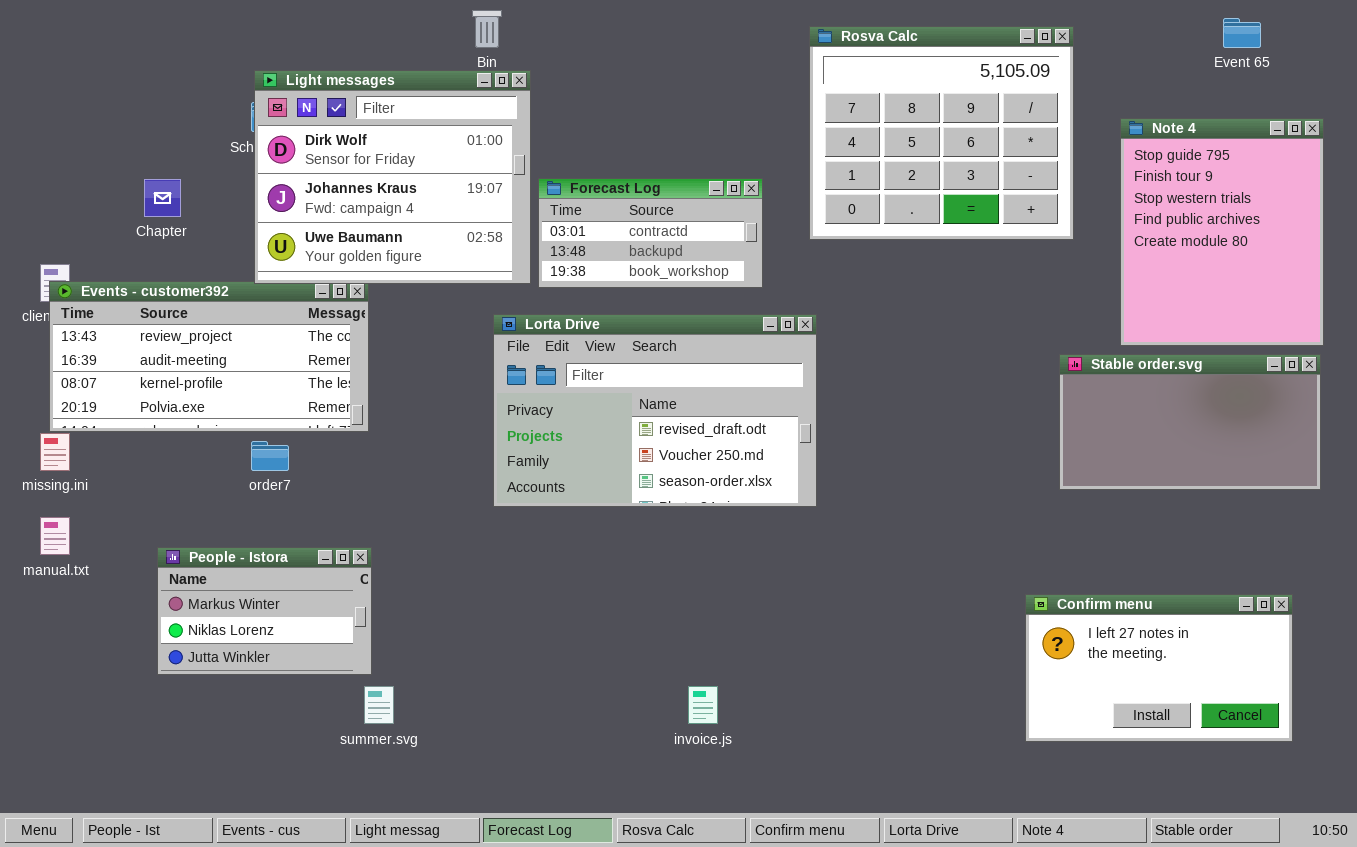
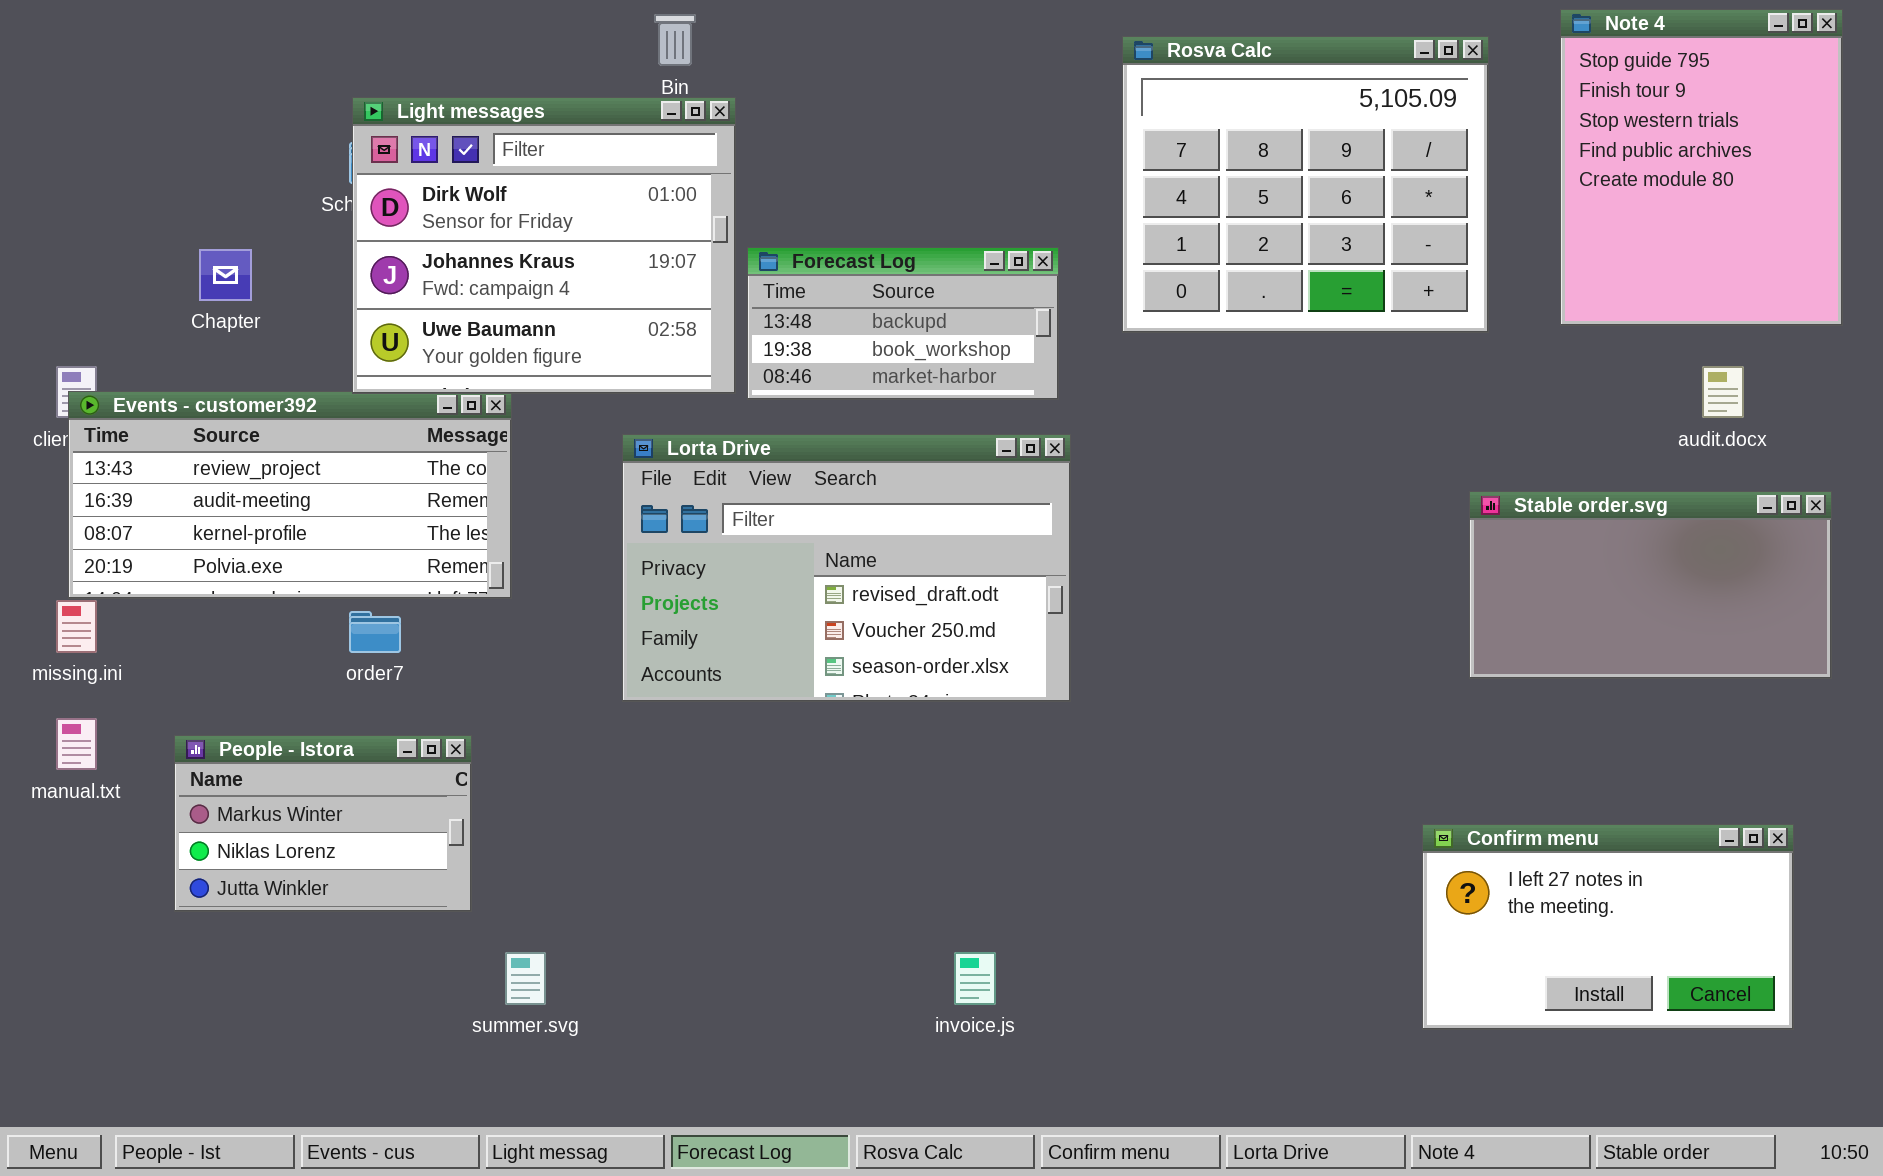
Note 4: [1120,118,1324,346] -> [1560,9,1843,326], moved
Forecast Log: [538,178,763,288] -> [747,247,1059,400], scrolled down 1 row
Lorta Drive: [493,314,817,507] -> [622,434,1071,702], moved
People - Istora: [157,547,372,675] -> [174,735,472,912], moved

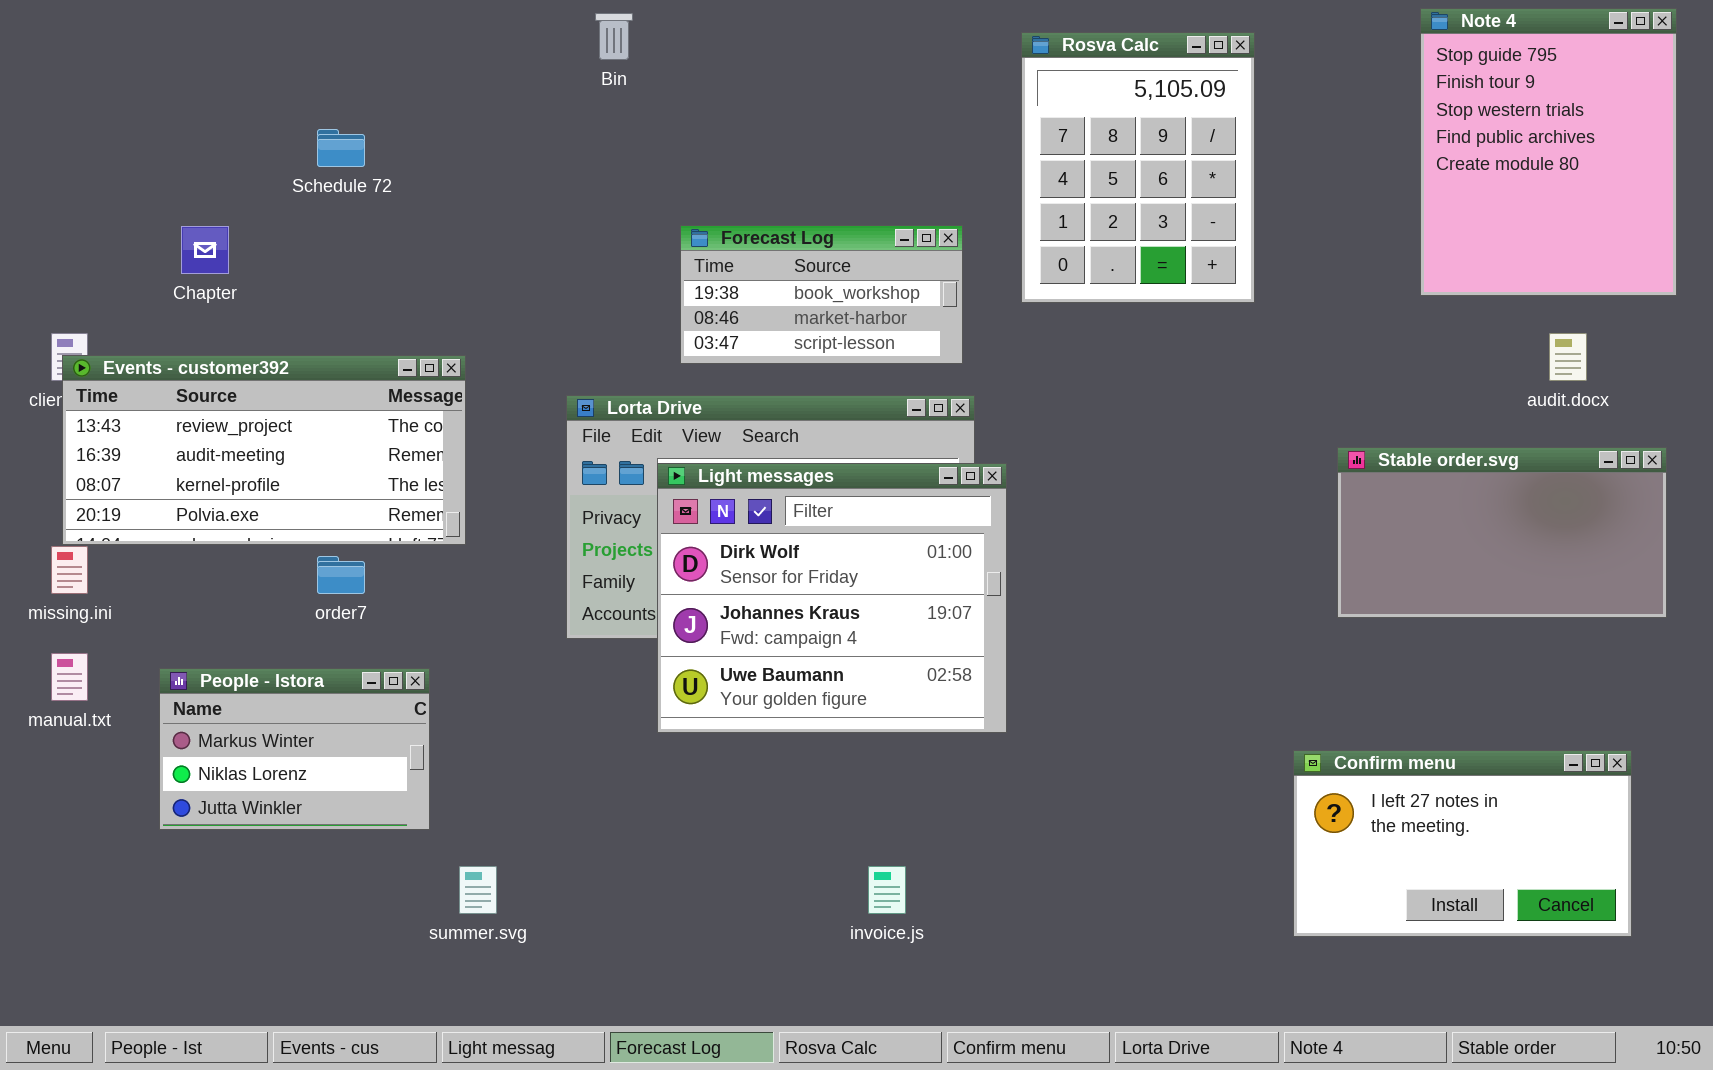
Rosva Calc: [1122,36,1489,333] -> [1021,32,1255,303], resized
Light messages: [352,97,736,394] -> [657,463,1007,733], moved
Forecast Log: [747,247,1059,400] -> [680,225,963,364], scrolled down 1 row

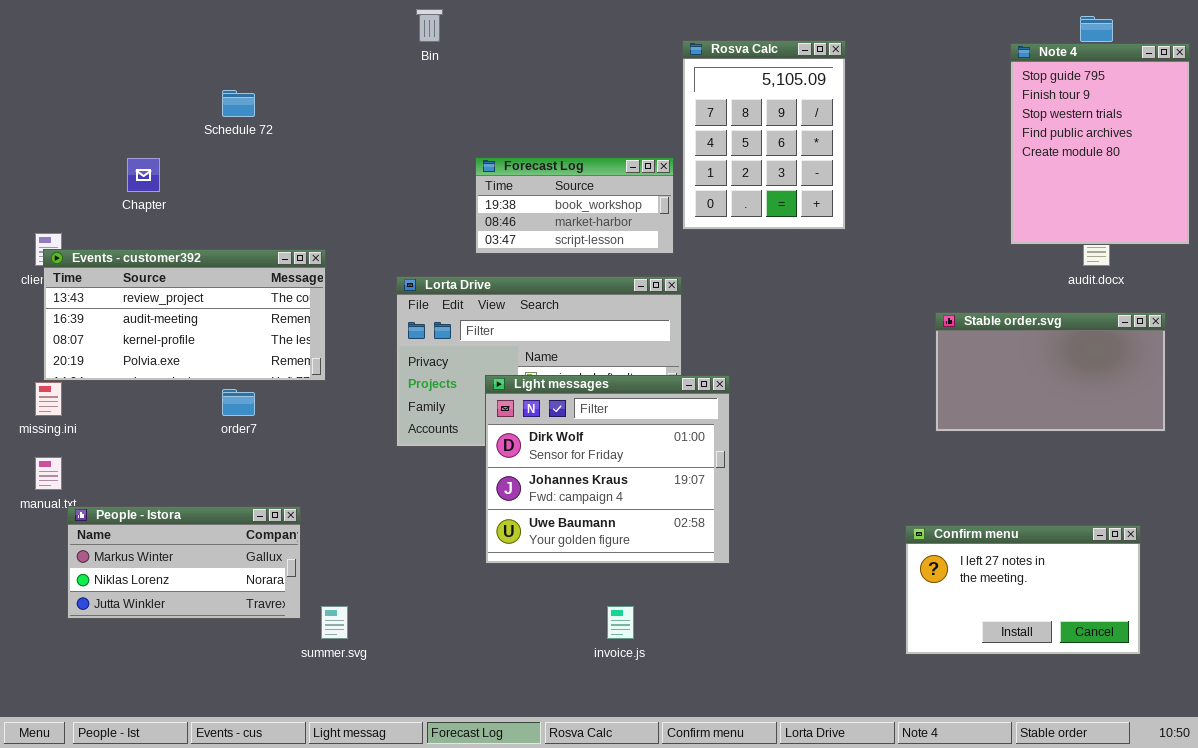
Note 4: [1420,8,1677,296] -> [1010,43,1190,245], moved
Rosva Calc: [1021,32,1255,303] -> [682,40,846,230], moved
Light messages: [657,463,1007,733] -> [485,375,730,564], moved
People - Istora: [159,668,430,830] -> [67,506,301,619], moved, resized

